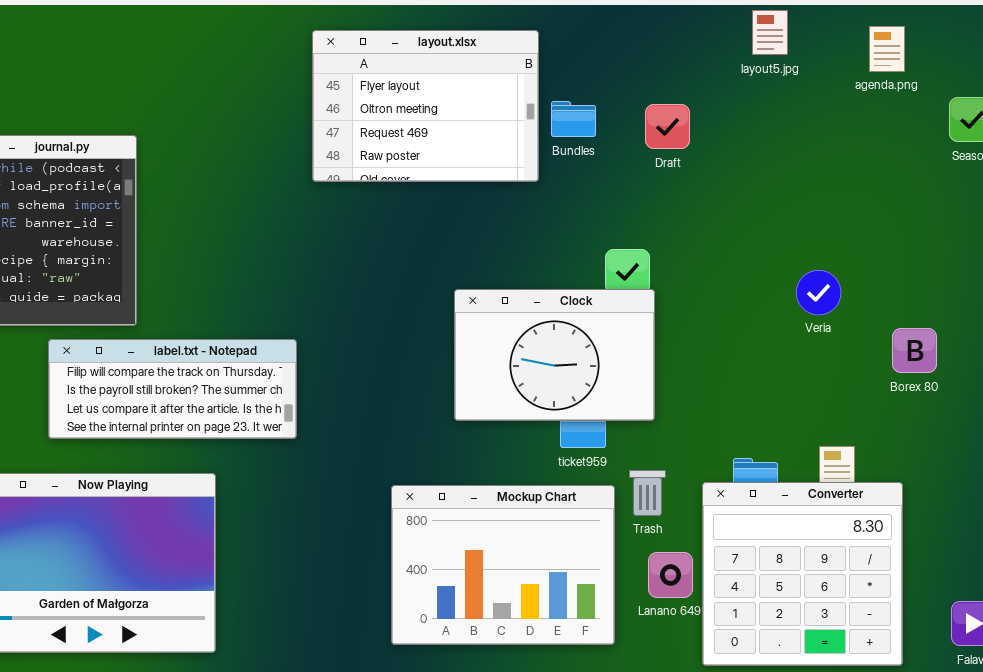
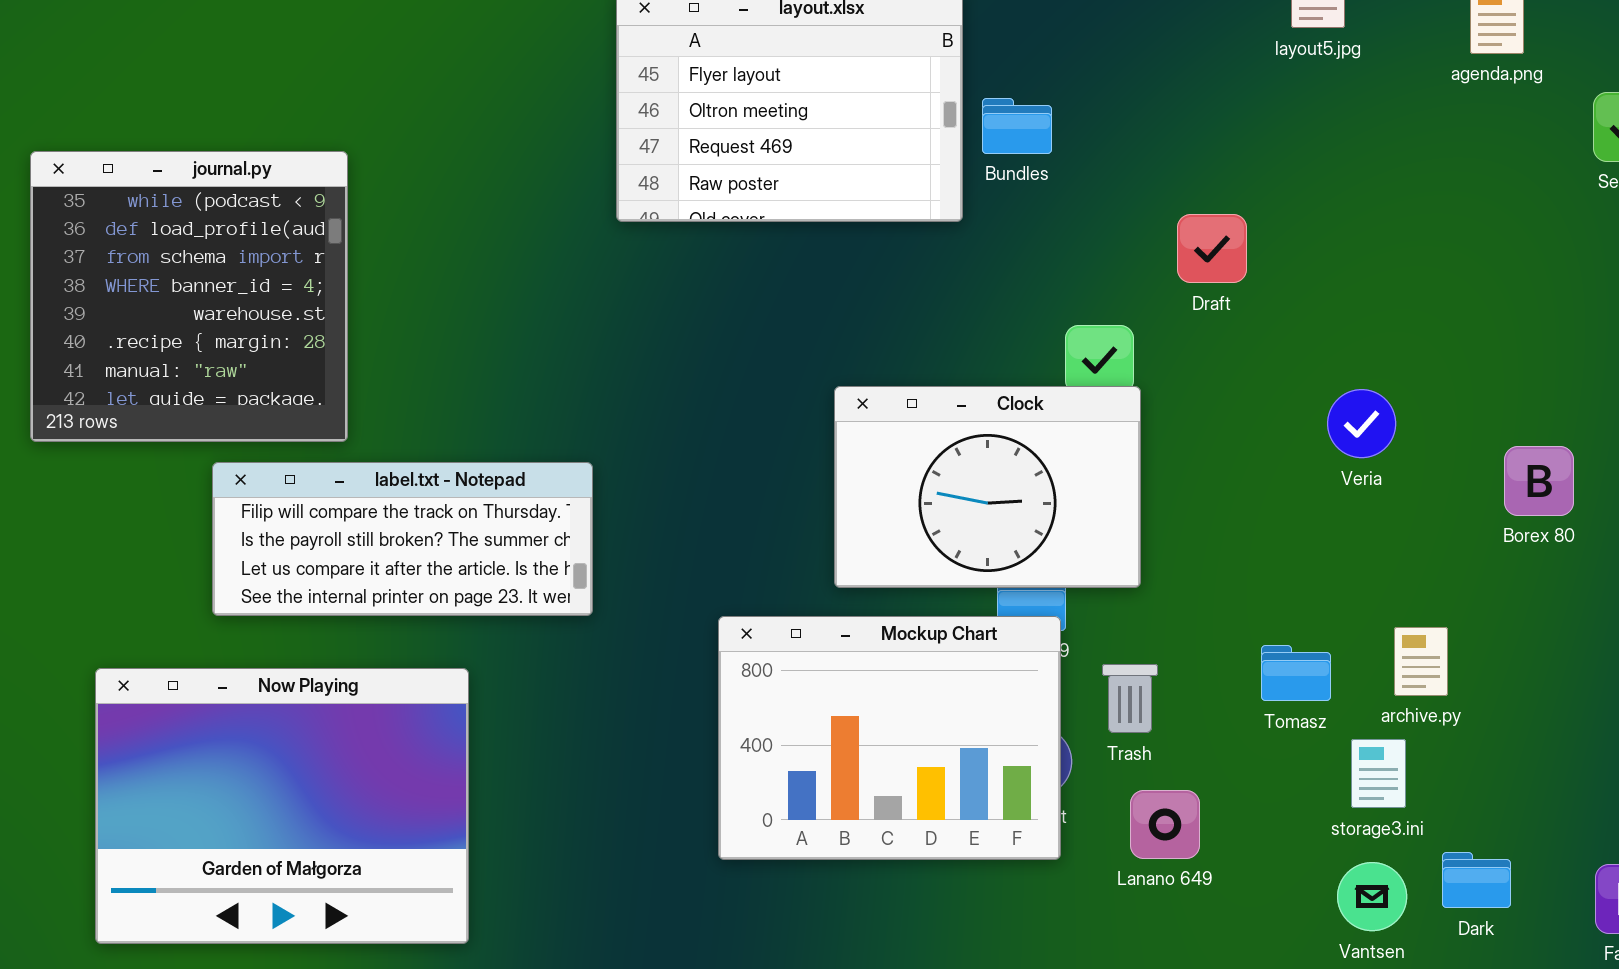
Draft: [645,104,690,149] -> [1177,214,1247,283], moved
Veria: [796,270,841,315] -> [1327,389,1396,458], moved
Converter: [702,482,903,666] -> none, closed
Mockup Chart: [391,485,615,645] -> [718,616,1061,860], moved

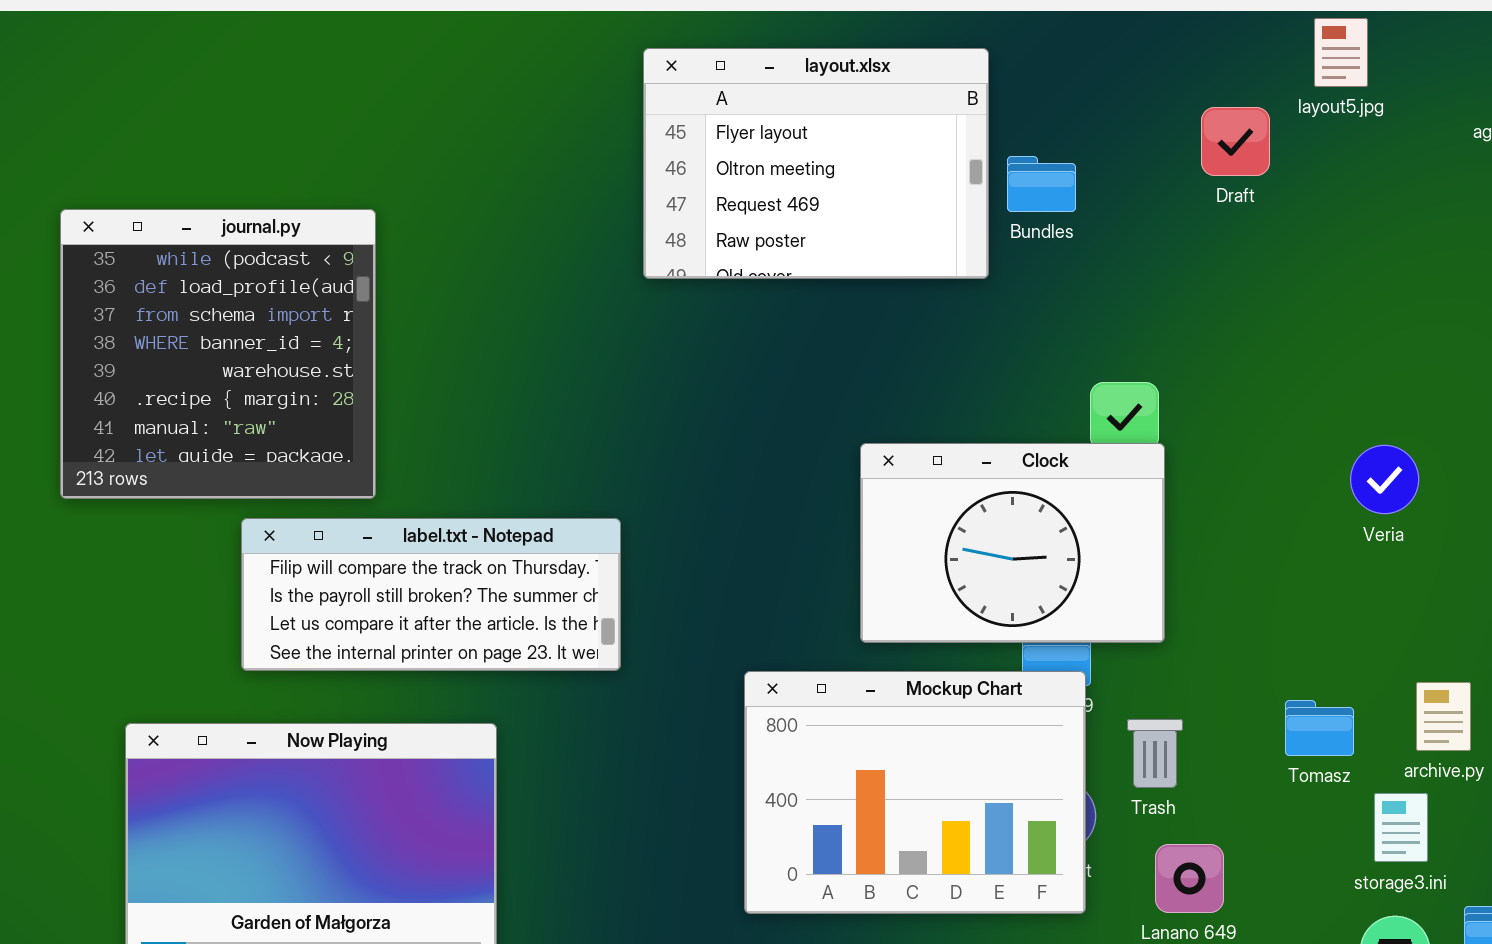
Draft: [1177,214,1247,283] -> [1201,107,1270,176], moved

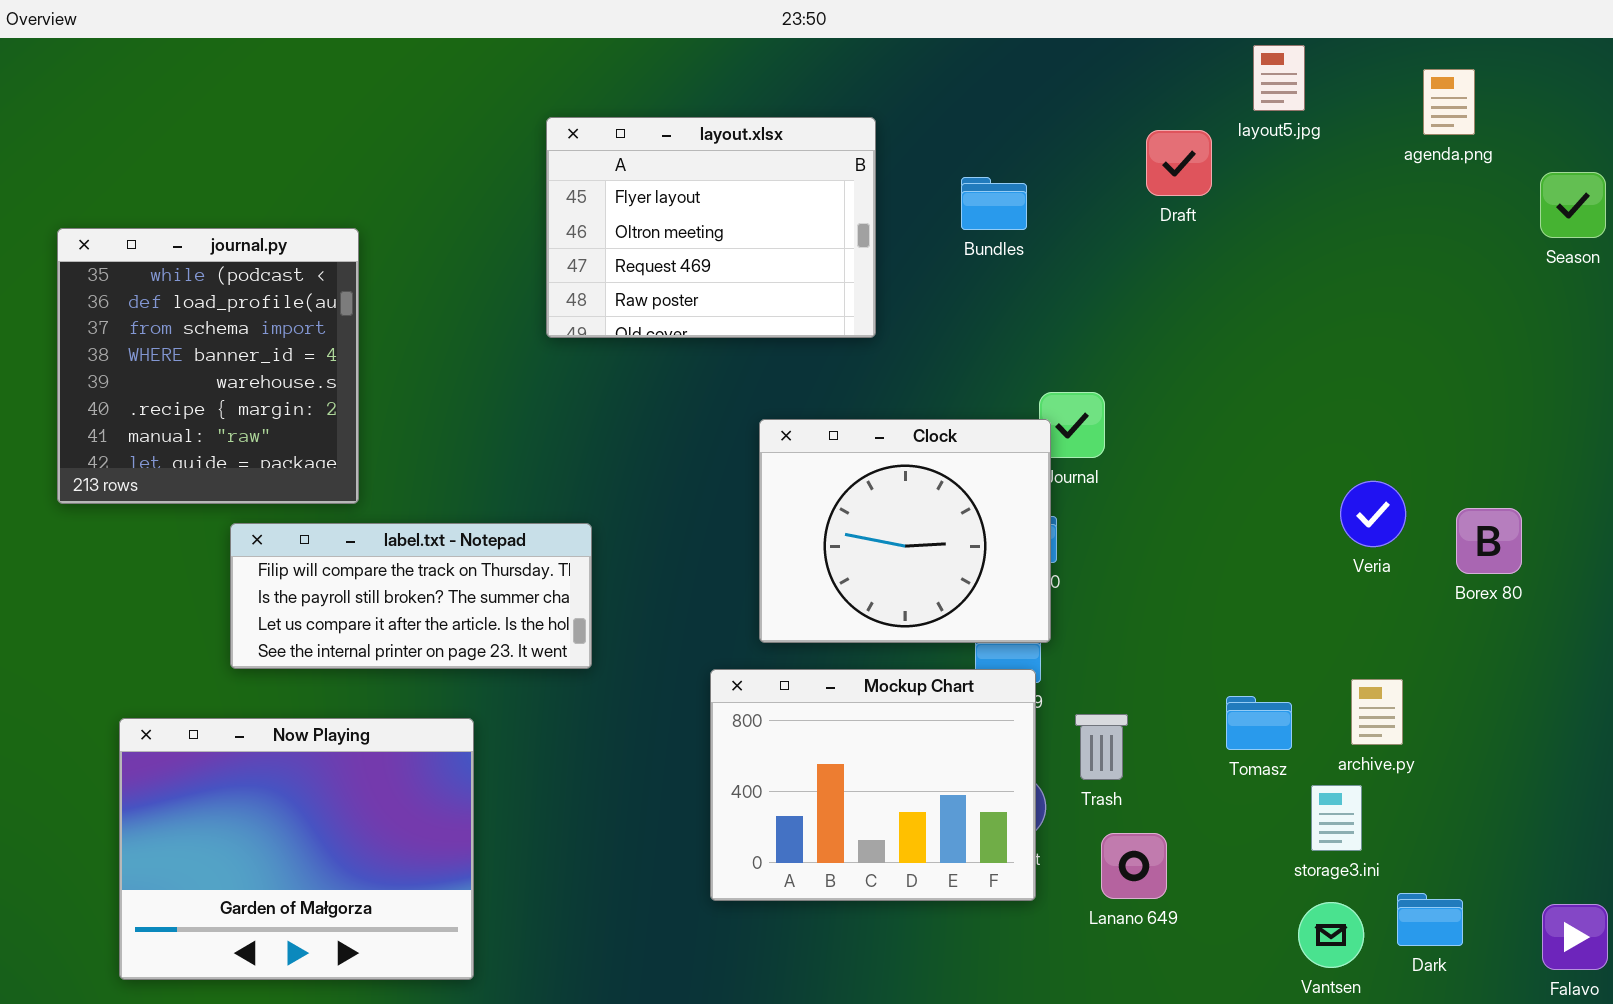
layout.xlsx: [643,48,989,279] -> [546,117,876,338], moved
Clock: [860,443,1165,643] -> [759,419,1051,643], moved, resized
Veria: [1350,445,1419,514] -> [1340,481,1406,547], moved

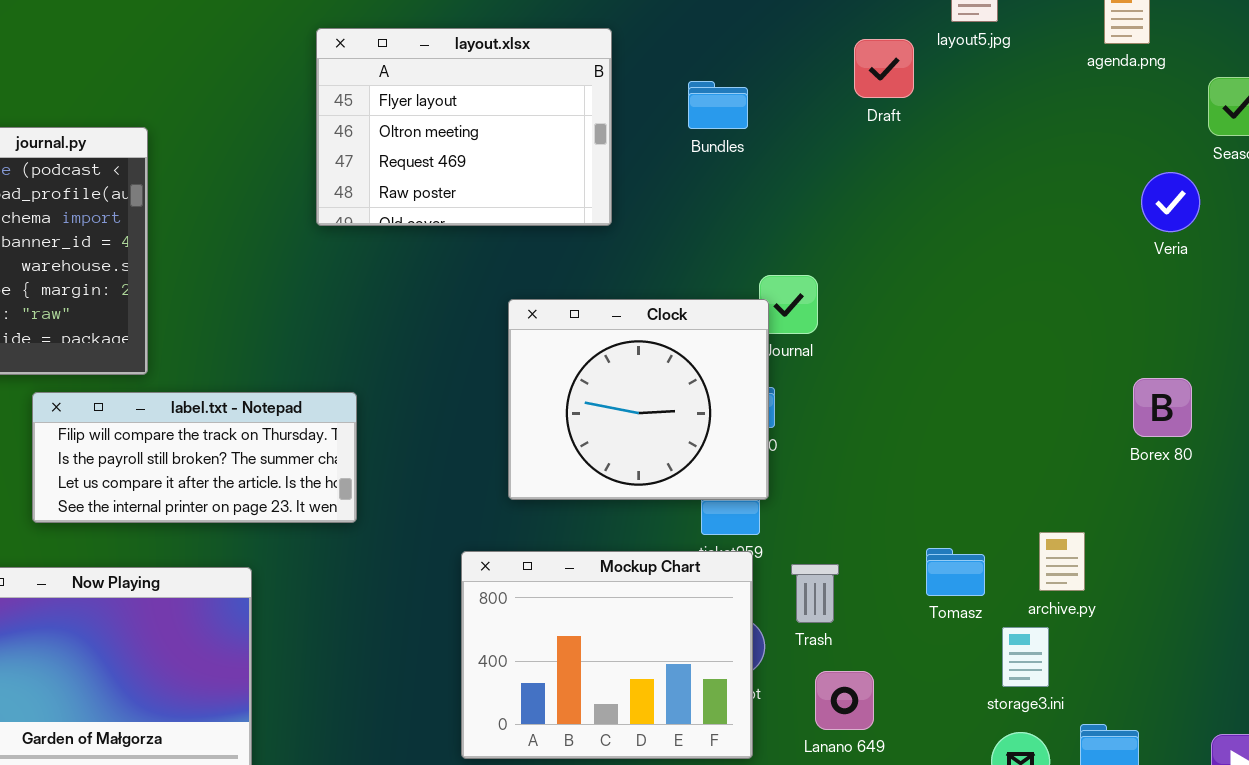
Veria: [1340,481,1406,547] -> [1141,172,1200,232], moved
Mockup Chart: [710,669,1036,901] -> [461,551,753,759], moved

